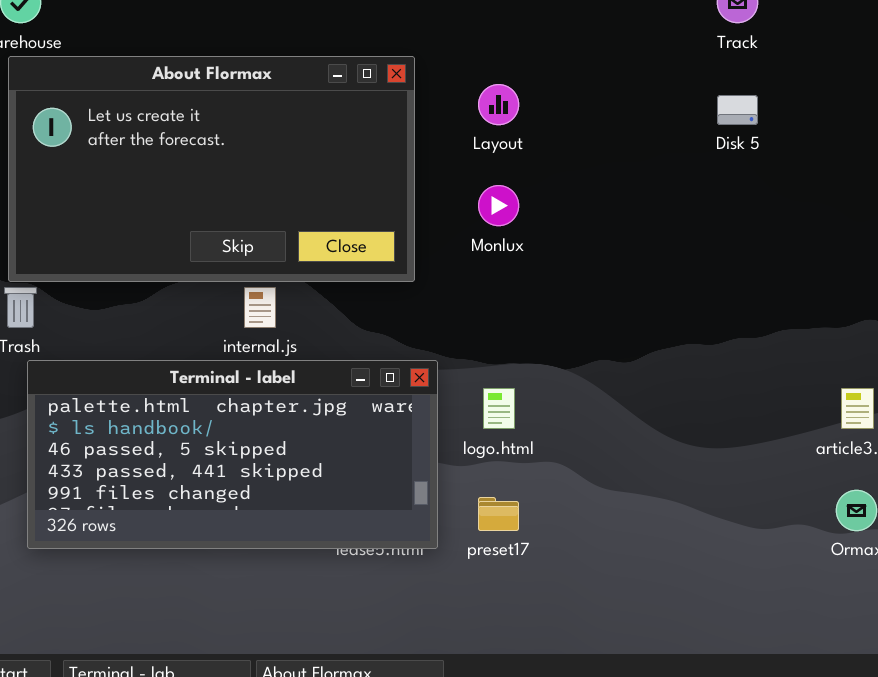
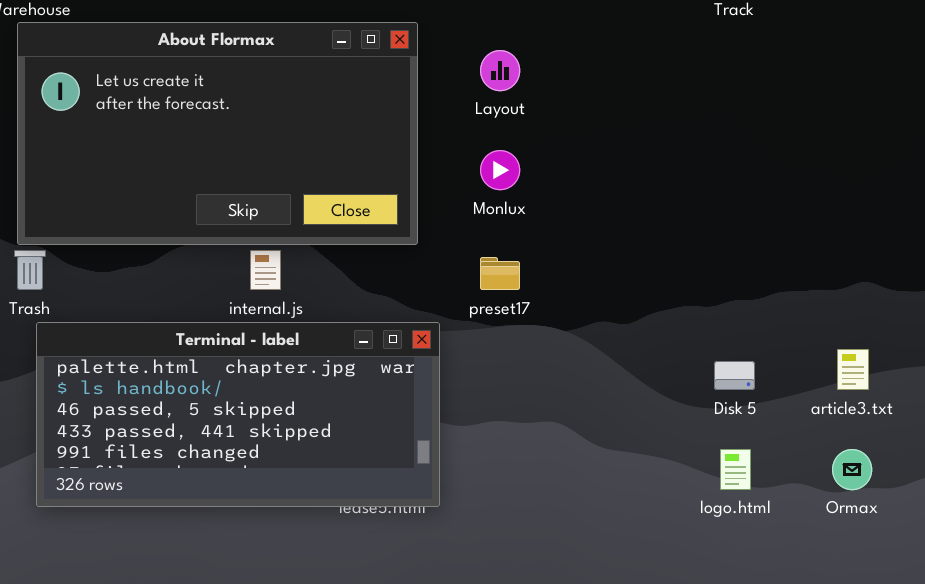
Disk 5: [717,95,758,125] -> [714,361,755,390], moved
logo.html: [483,388,515,429] -> [720,449,751,490], moved
preset17: [478,497,519,531] -> [480,257,520,290], moved

